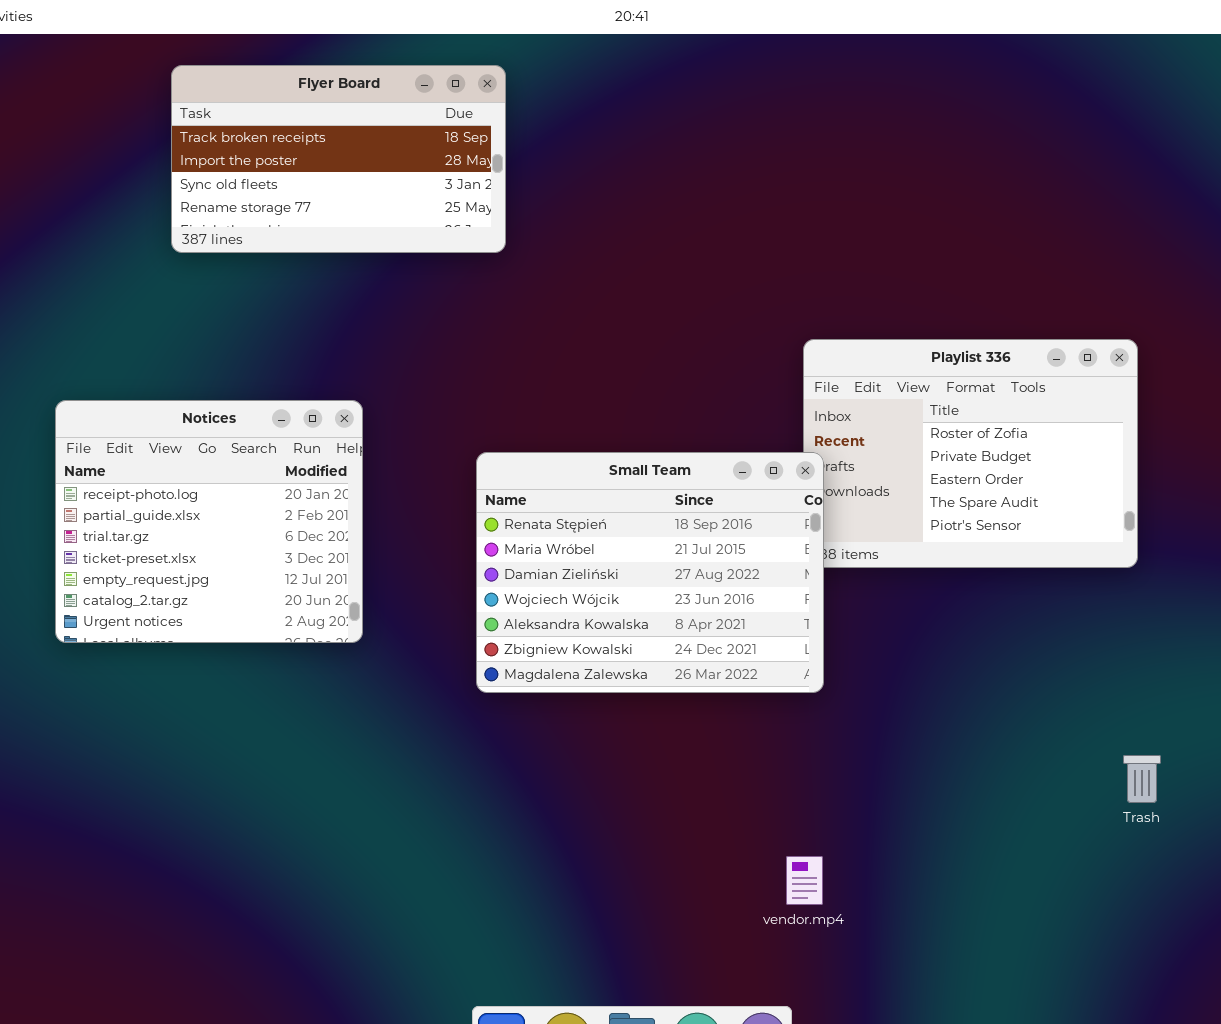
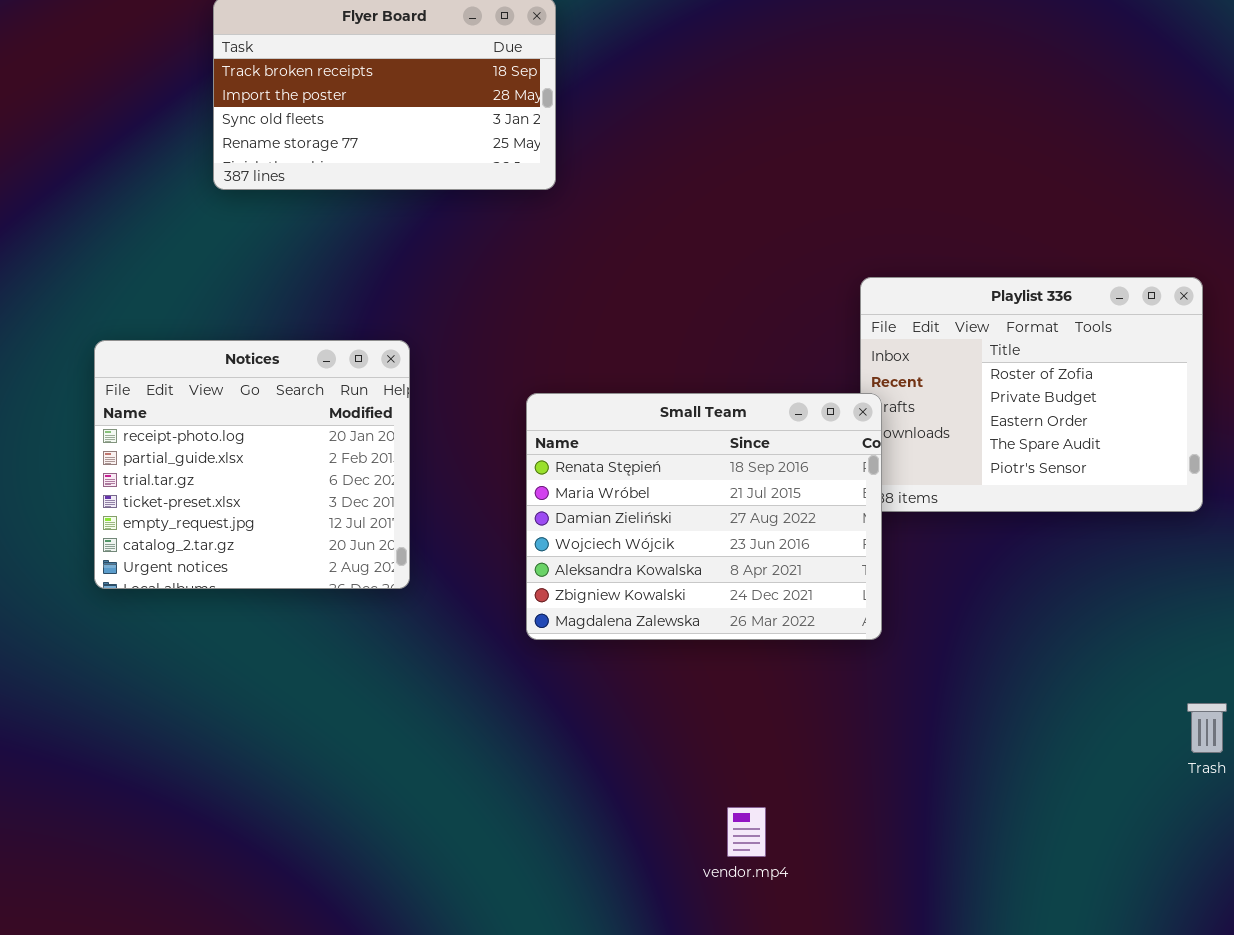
vendor.mp4: [786,856,823,905] -> [727,807,766,857], moved

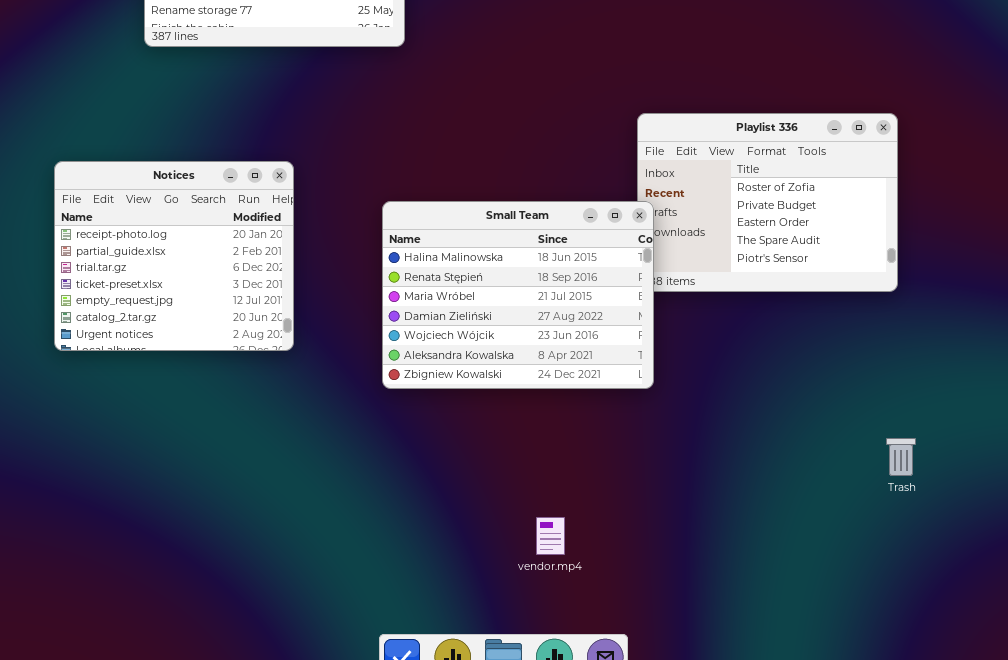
Small Team: [526,393,882,640] -> [382,201,654,389], scrolled up 1 row

